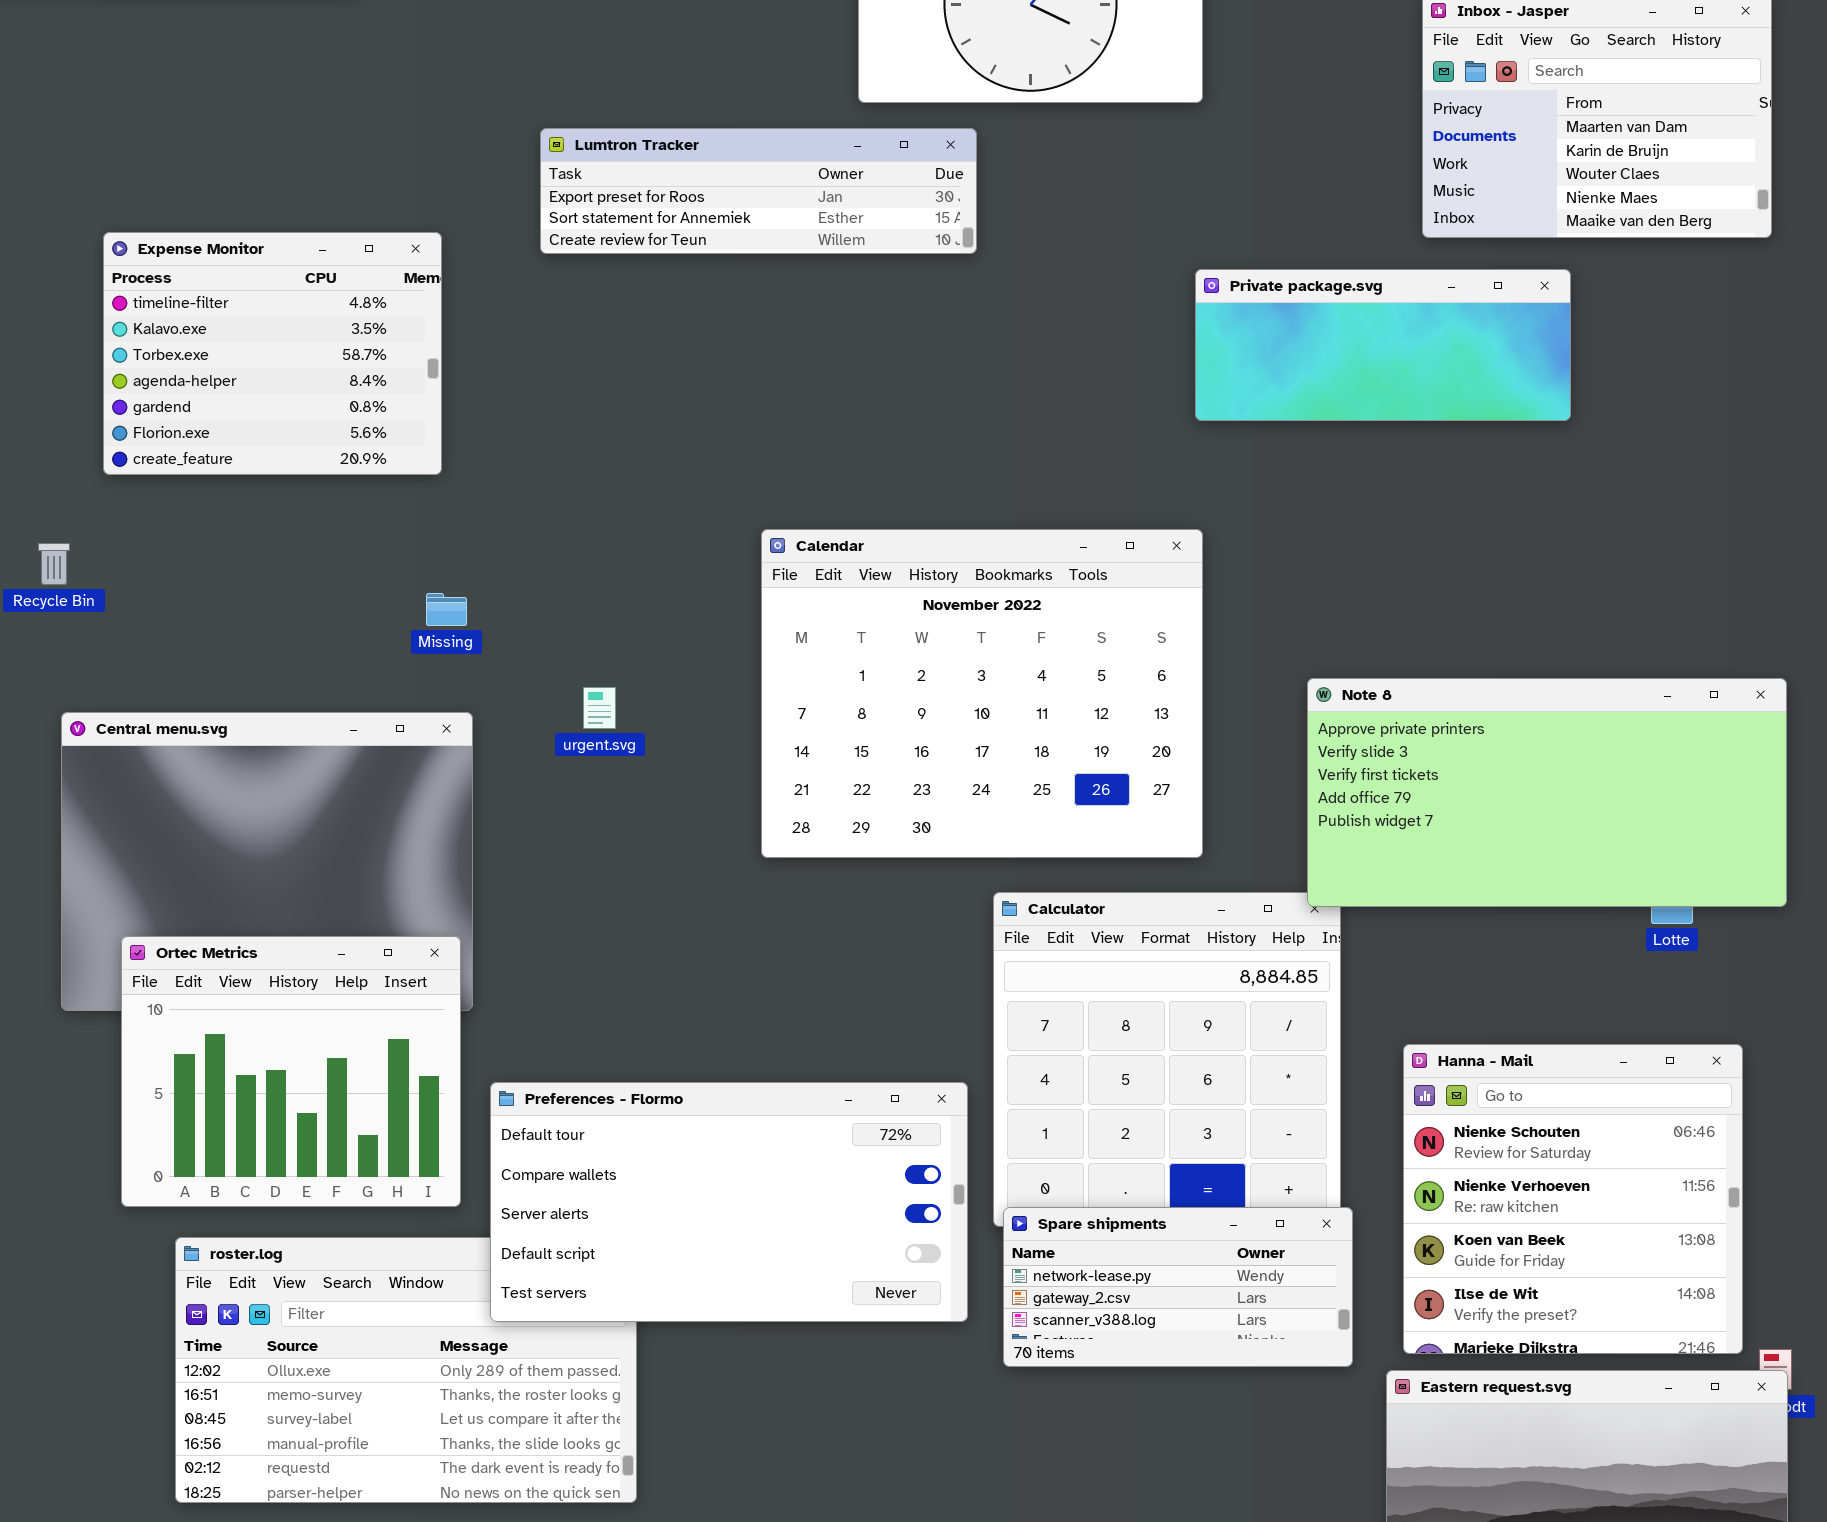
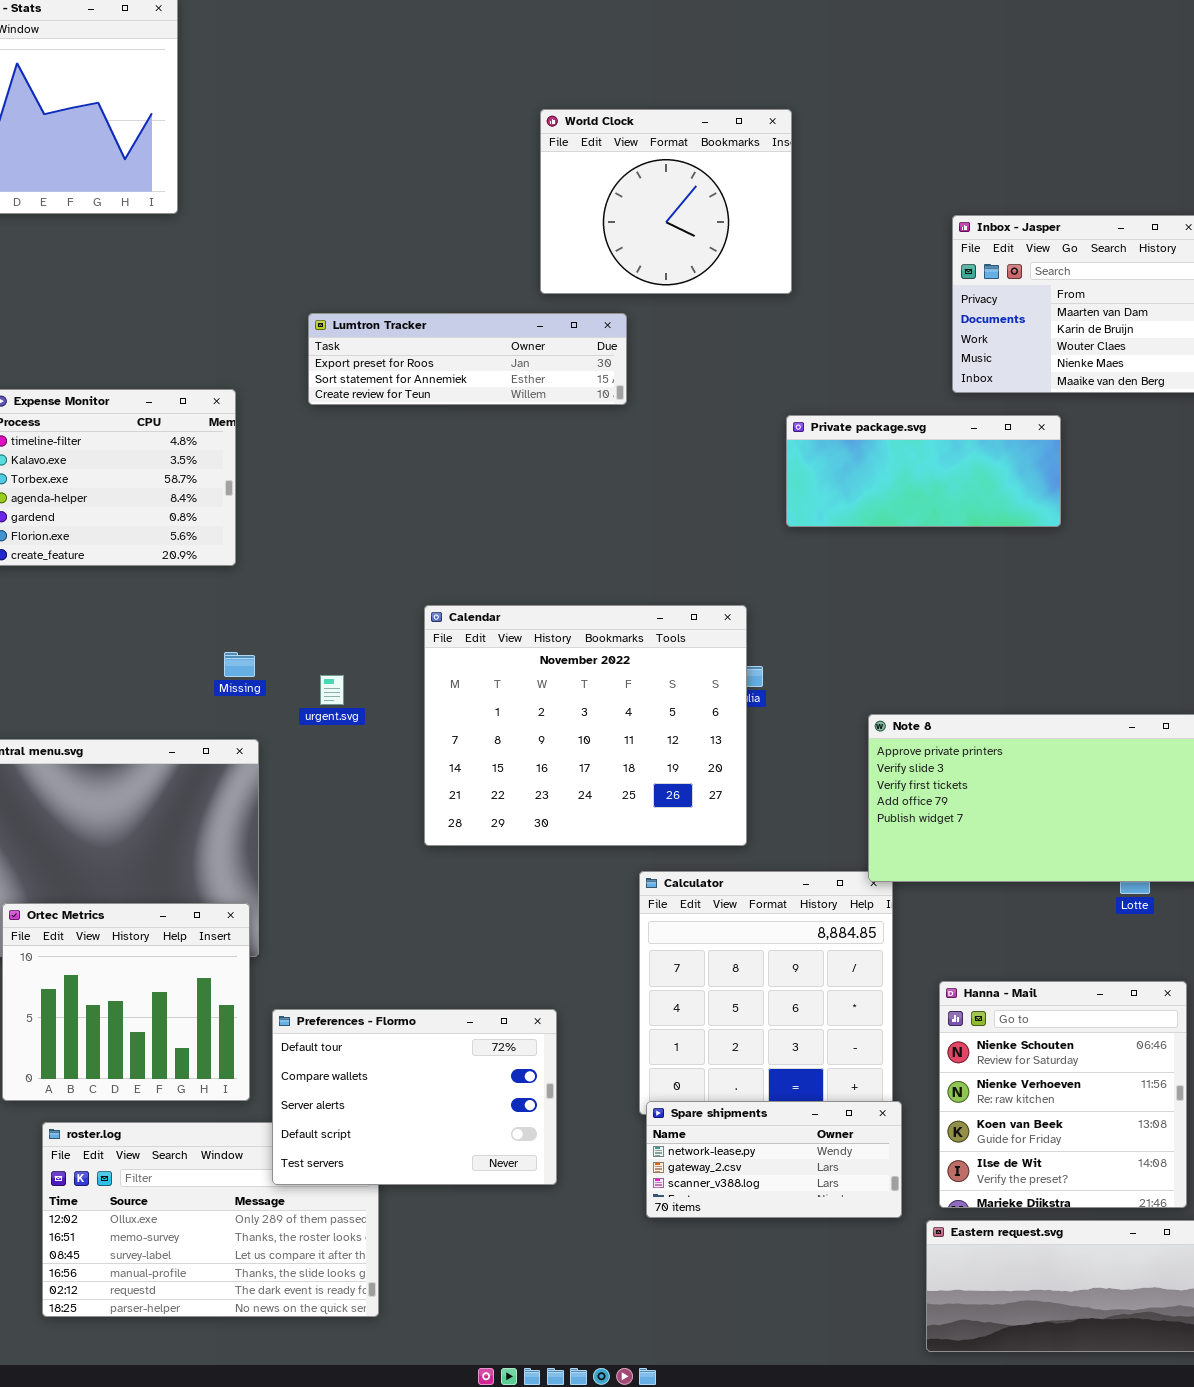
Calendar: [761,529,1203,858] -> [424,605,747,846], moved
urgent.svg: [583,687,616,729] -> [320,675,344,705], moved
Preferences - Flormo: [490,1082,968,1322] -> [272,1009,557,1185], resized

